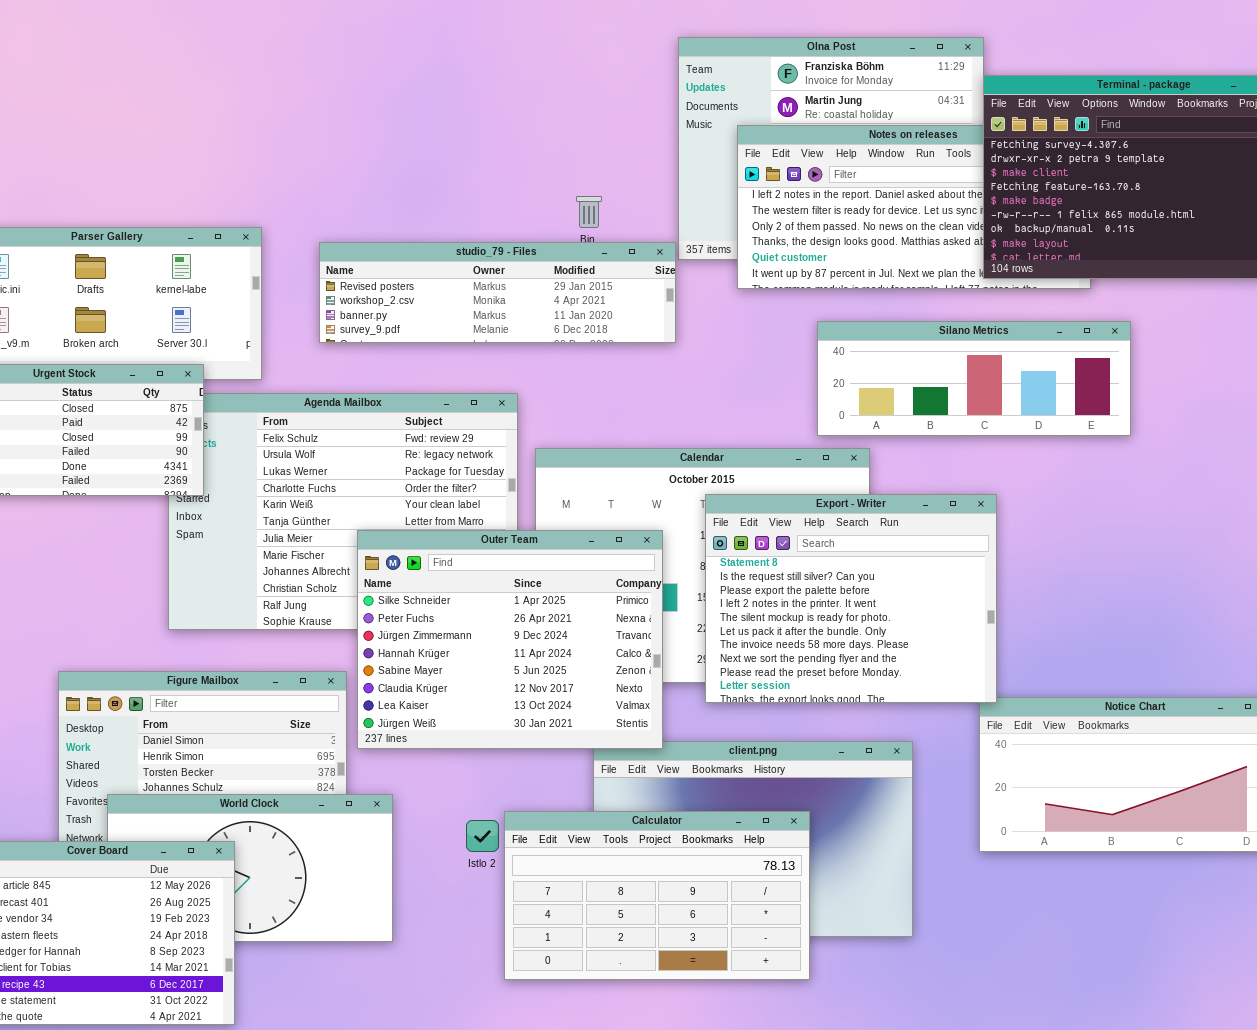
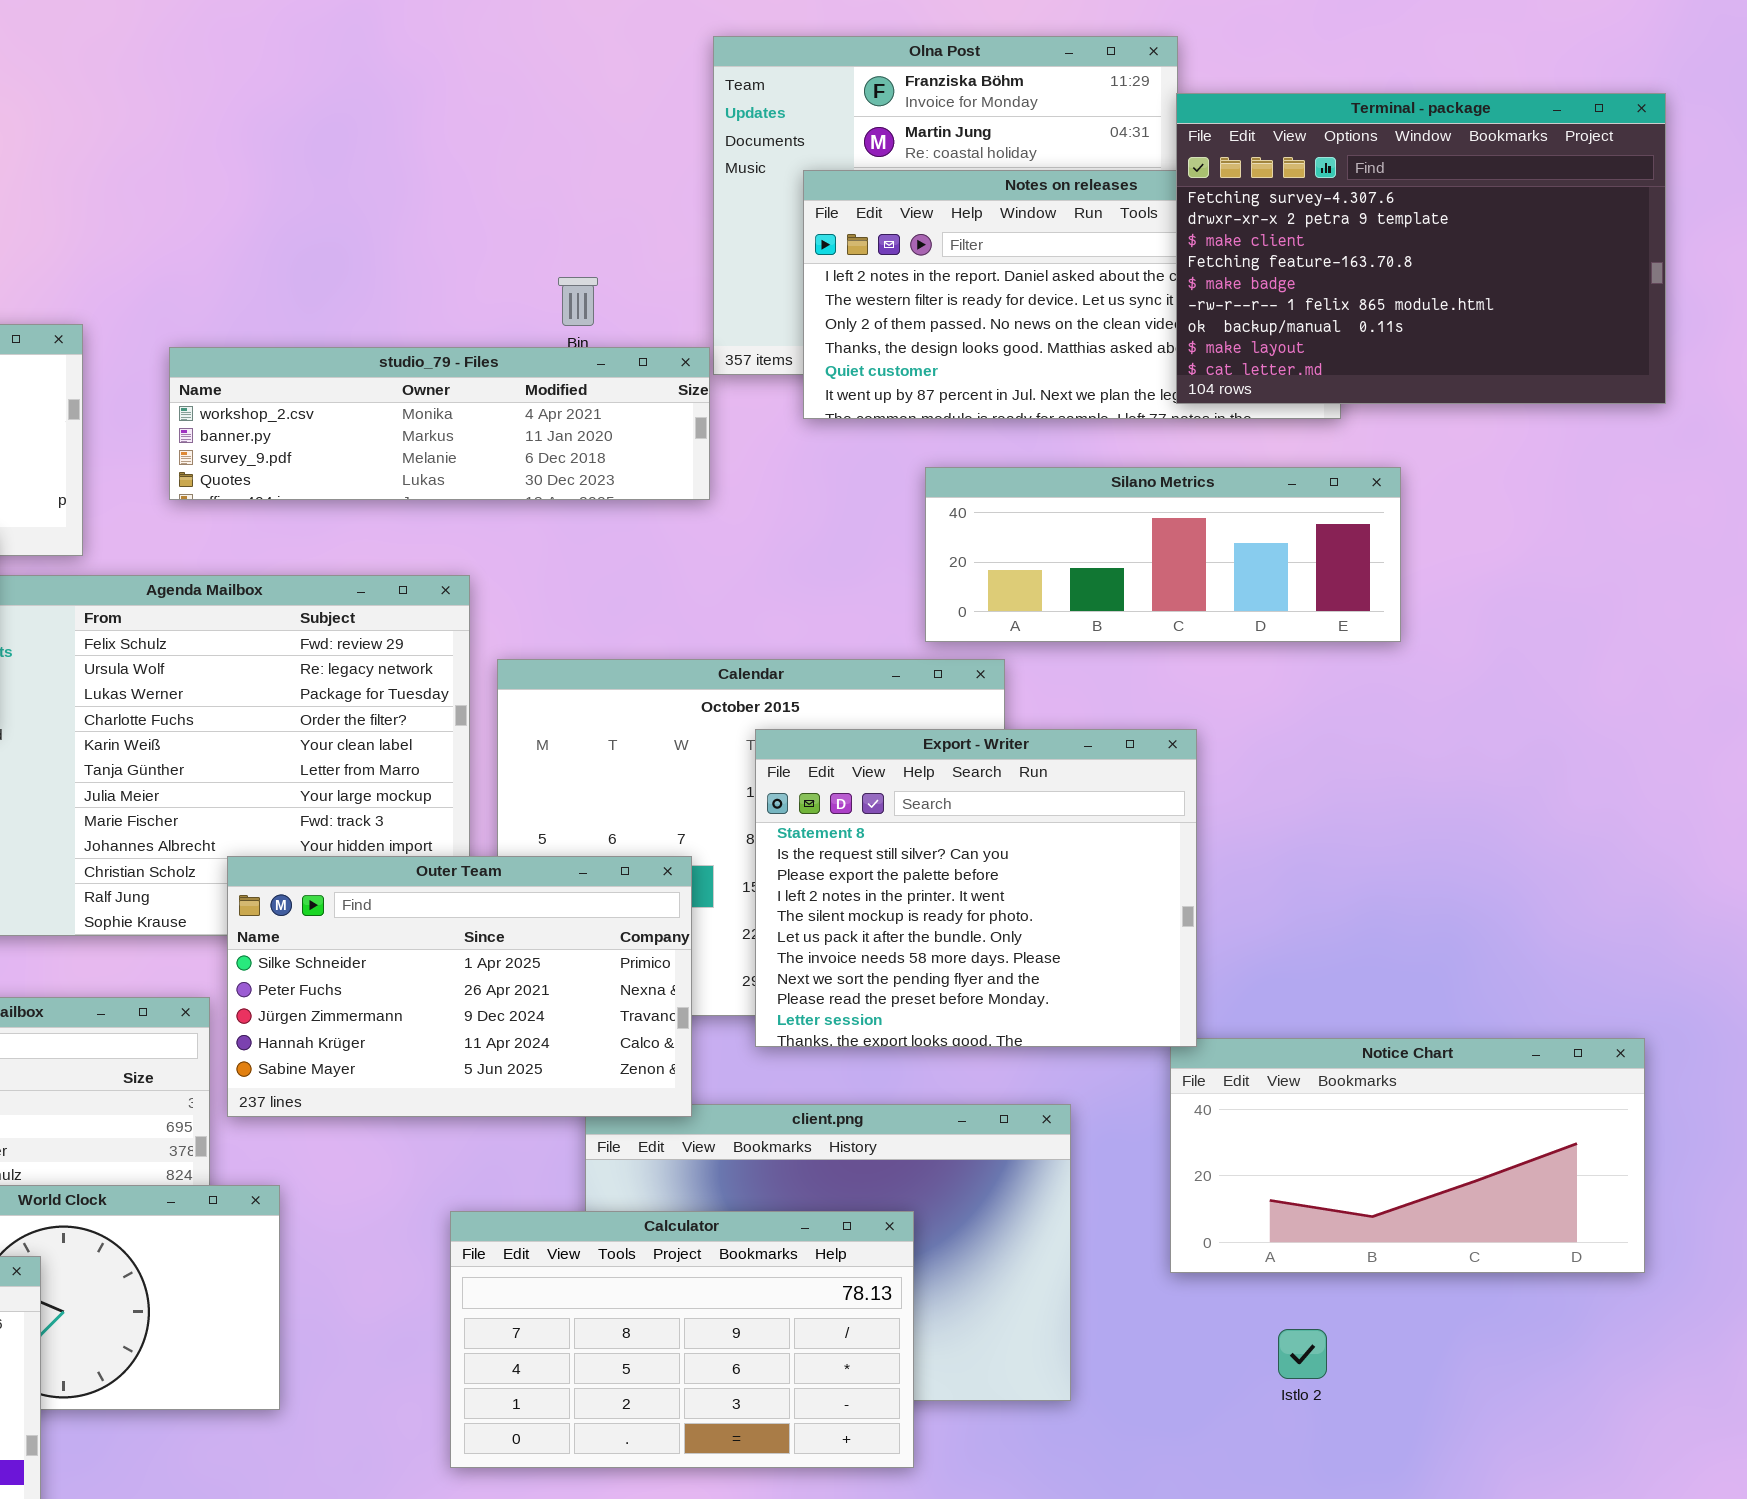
studio_79 - Files: [319,242,676,343] -> [169,347,710,500], scrolled down 1 row
Outer Team: [357,530,663,749] -> [227,856,692,1117], resized
Istlo 2: [466,820,499,852] -> [1278,1329,1327,1379], moved

